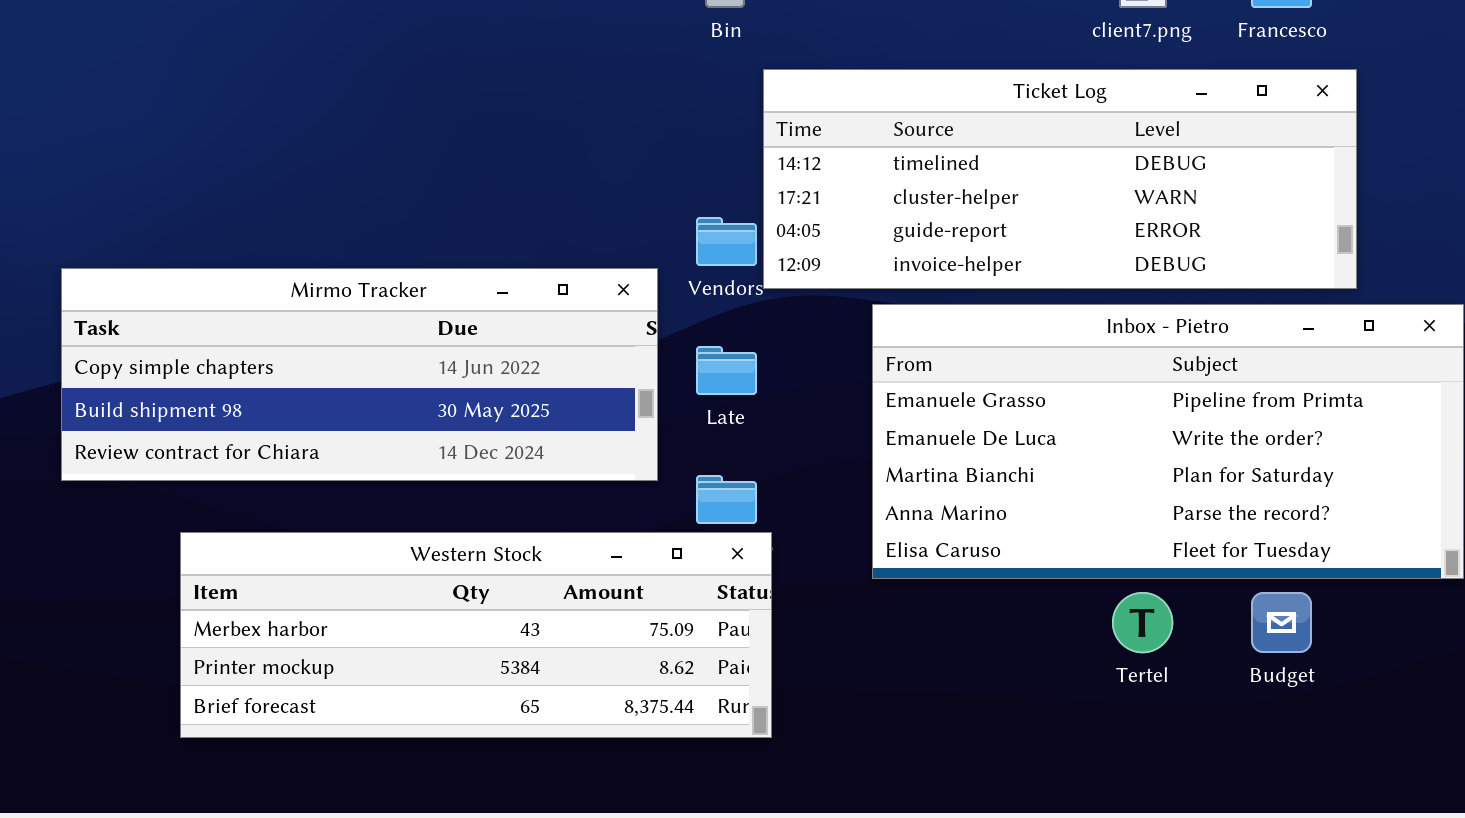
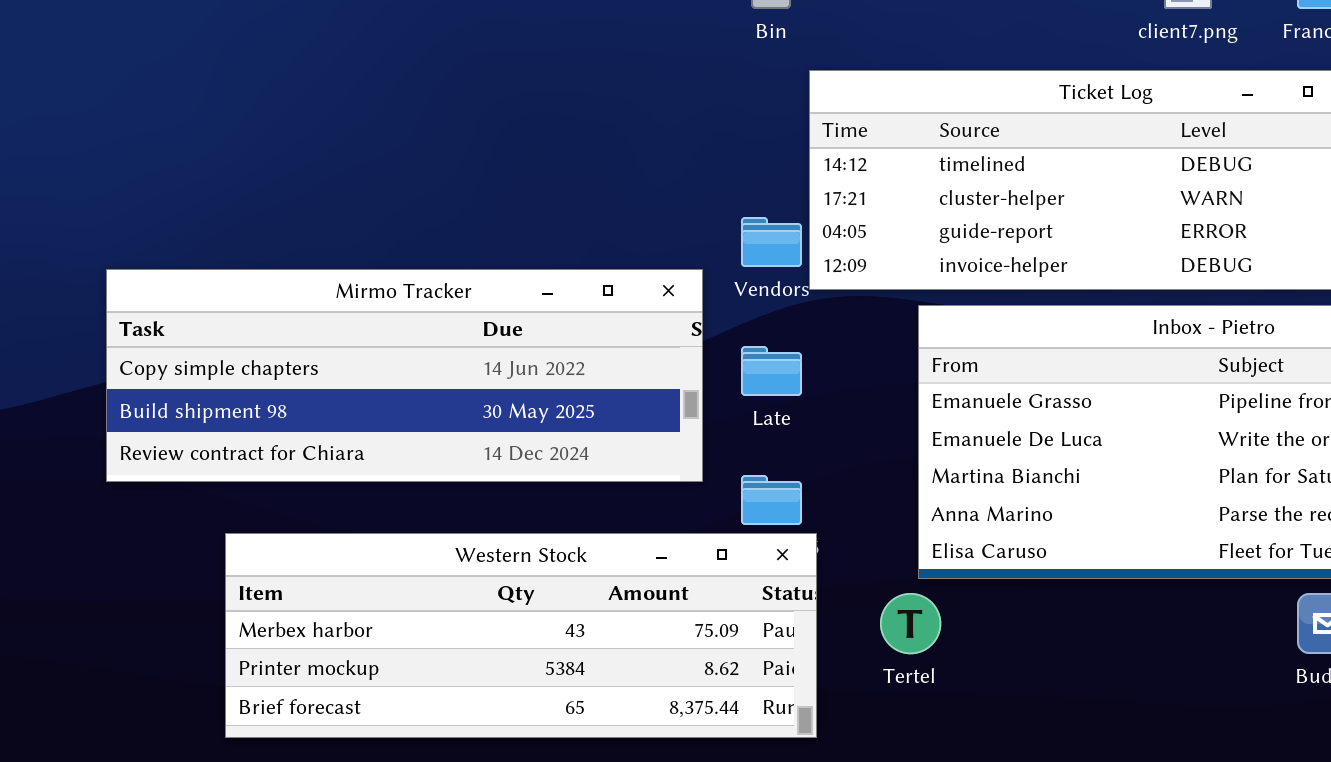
Tertel: [1112,592,1173,653] -> [880,593,941,654], moved

